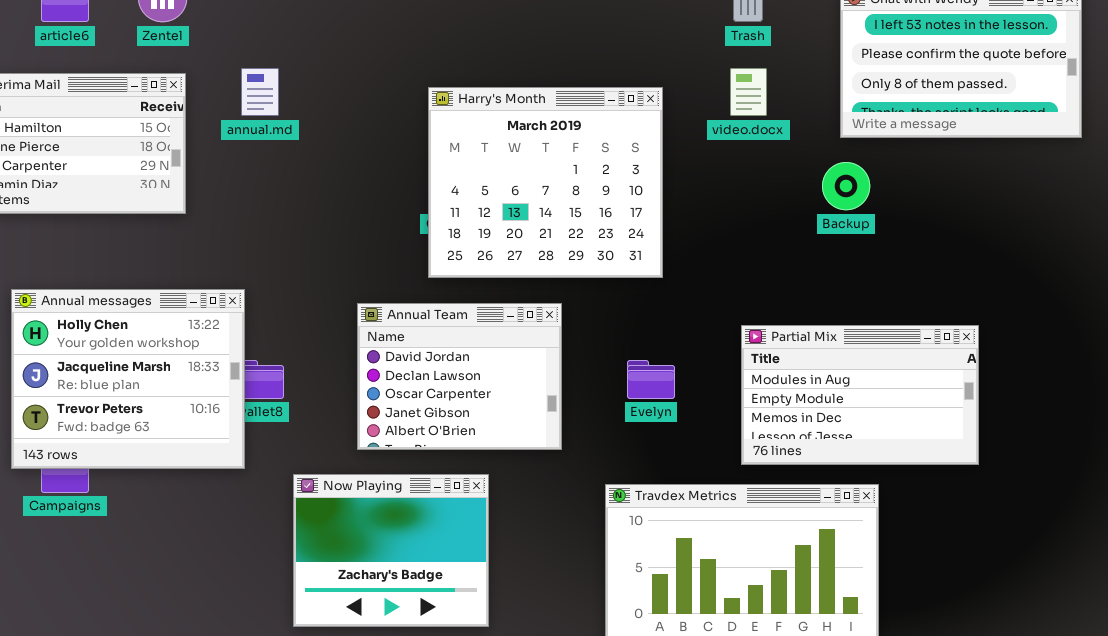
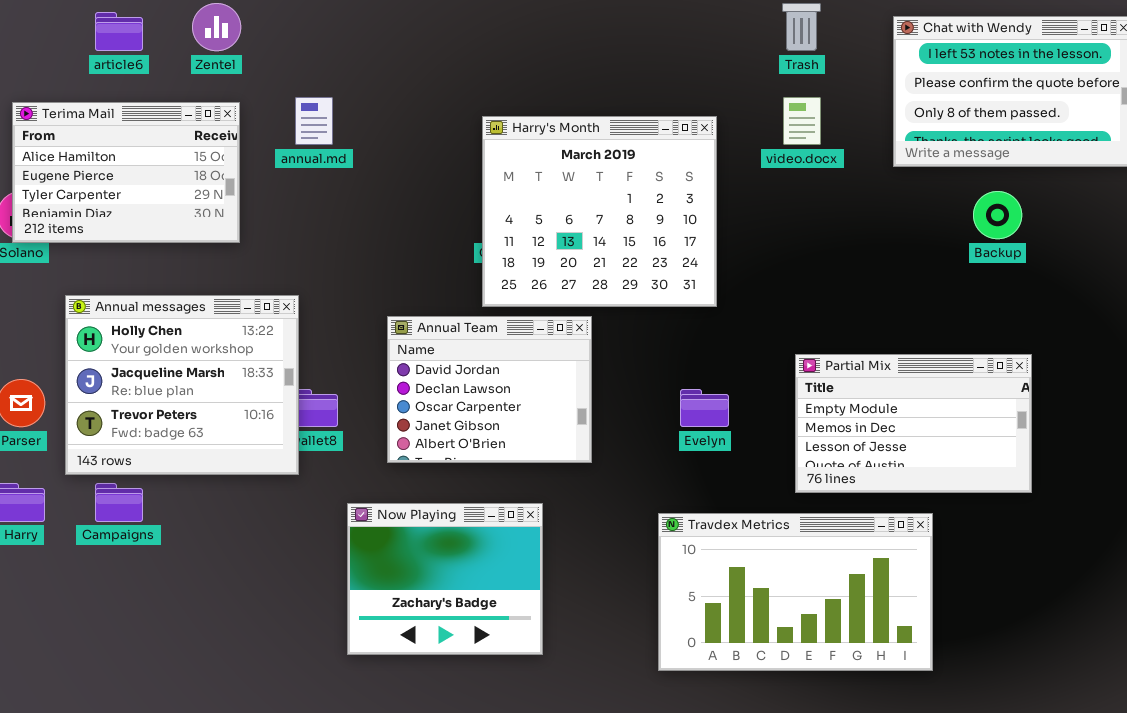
Backup: [822,162,870,210] -> [973,191,1022,239], moved
Annual messages: [11,289,245,469] -> [65,295,299,475], moved
Annual Team: [357,303,562,450] -> [387,316,592,463], moved
Partial Mix: [741,325,979,465] -> [795,354,1032,493], scrolled down 1 row

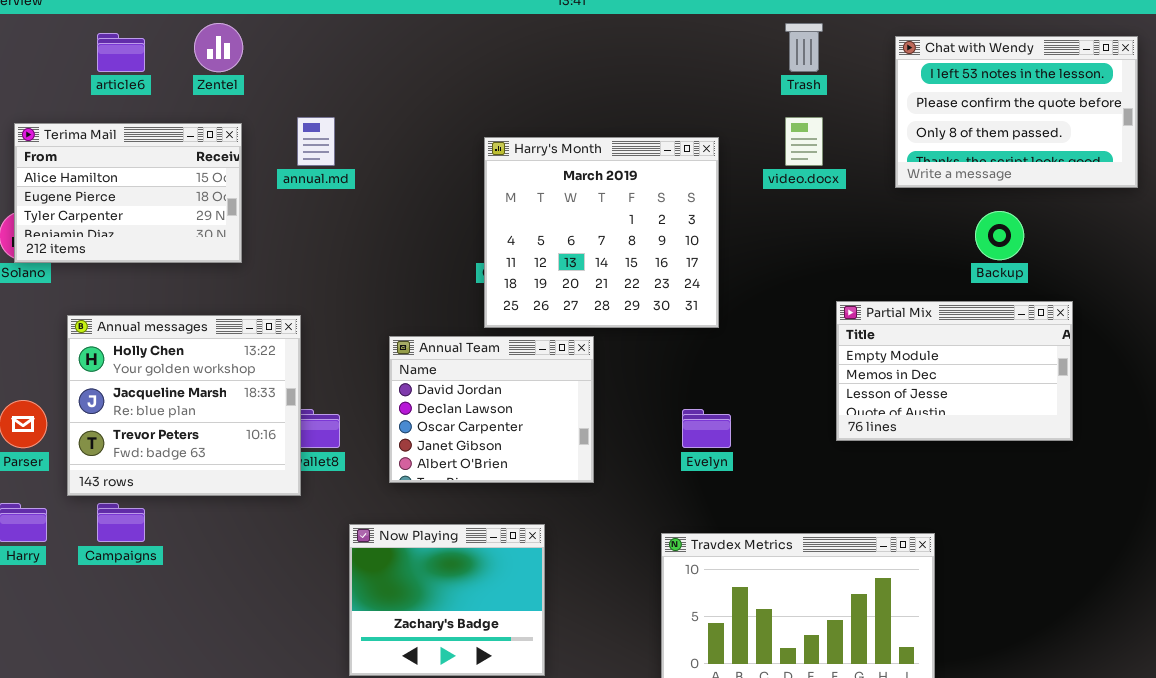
Partial Mix: [795,354,1032,493] -> [836,301,1073,441], moved

